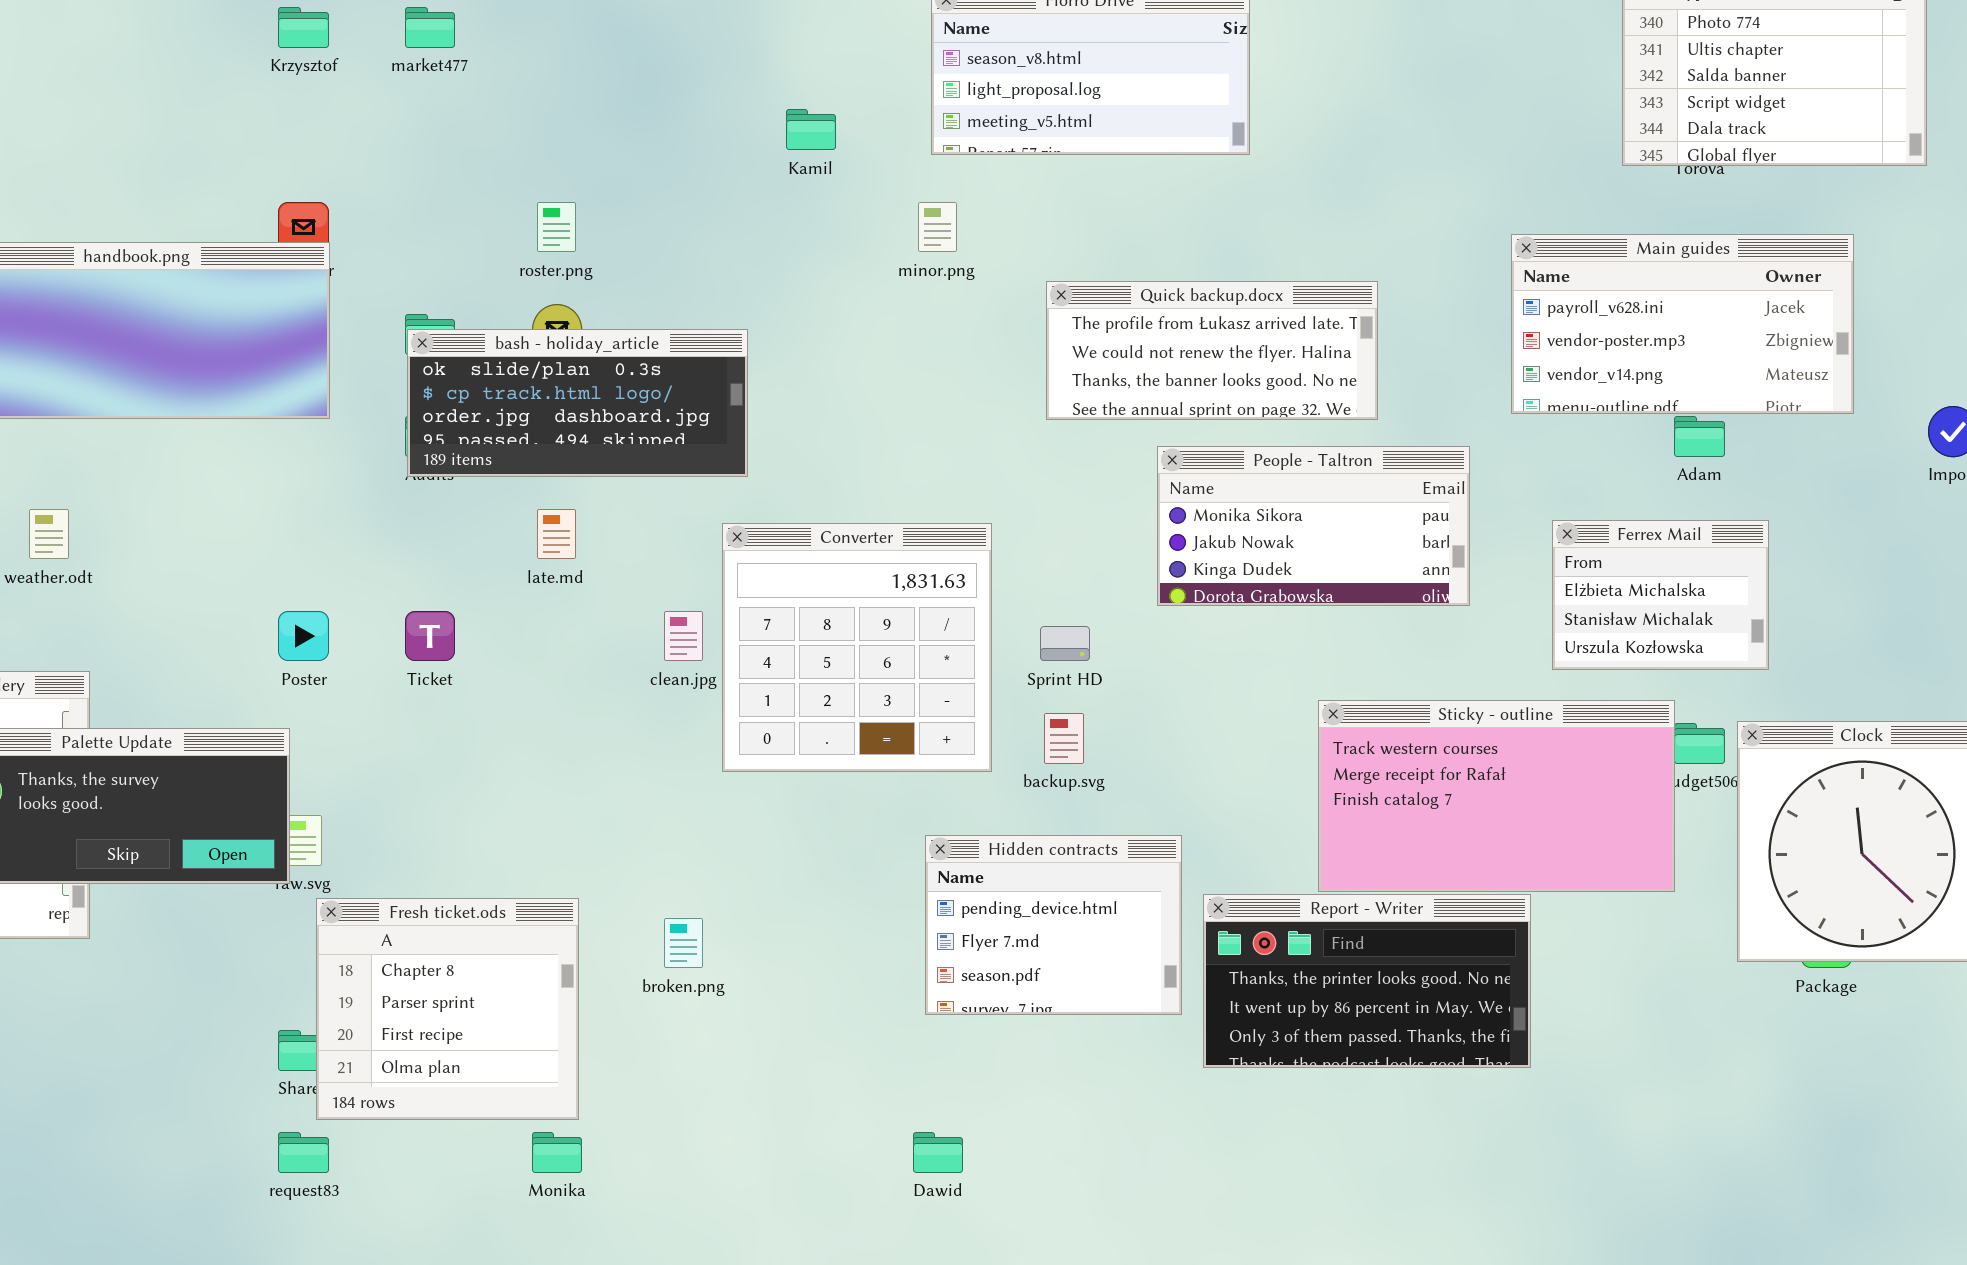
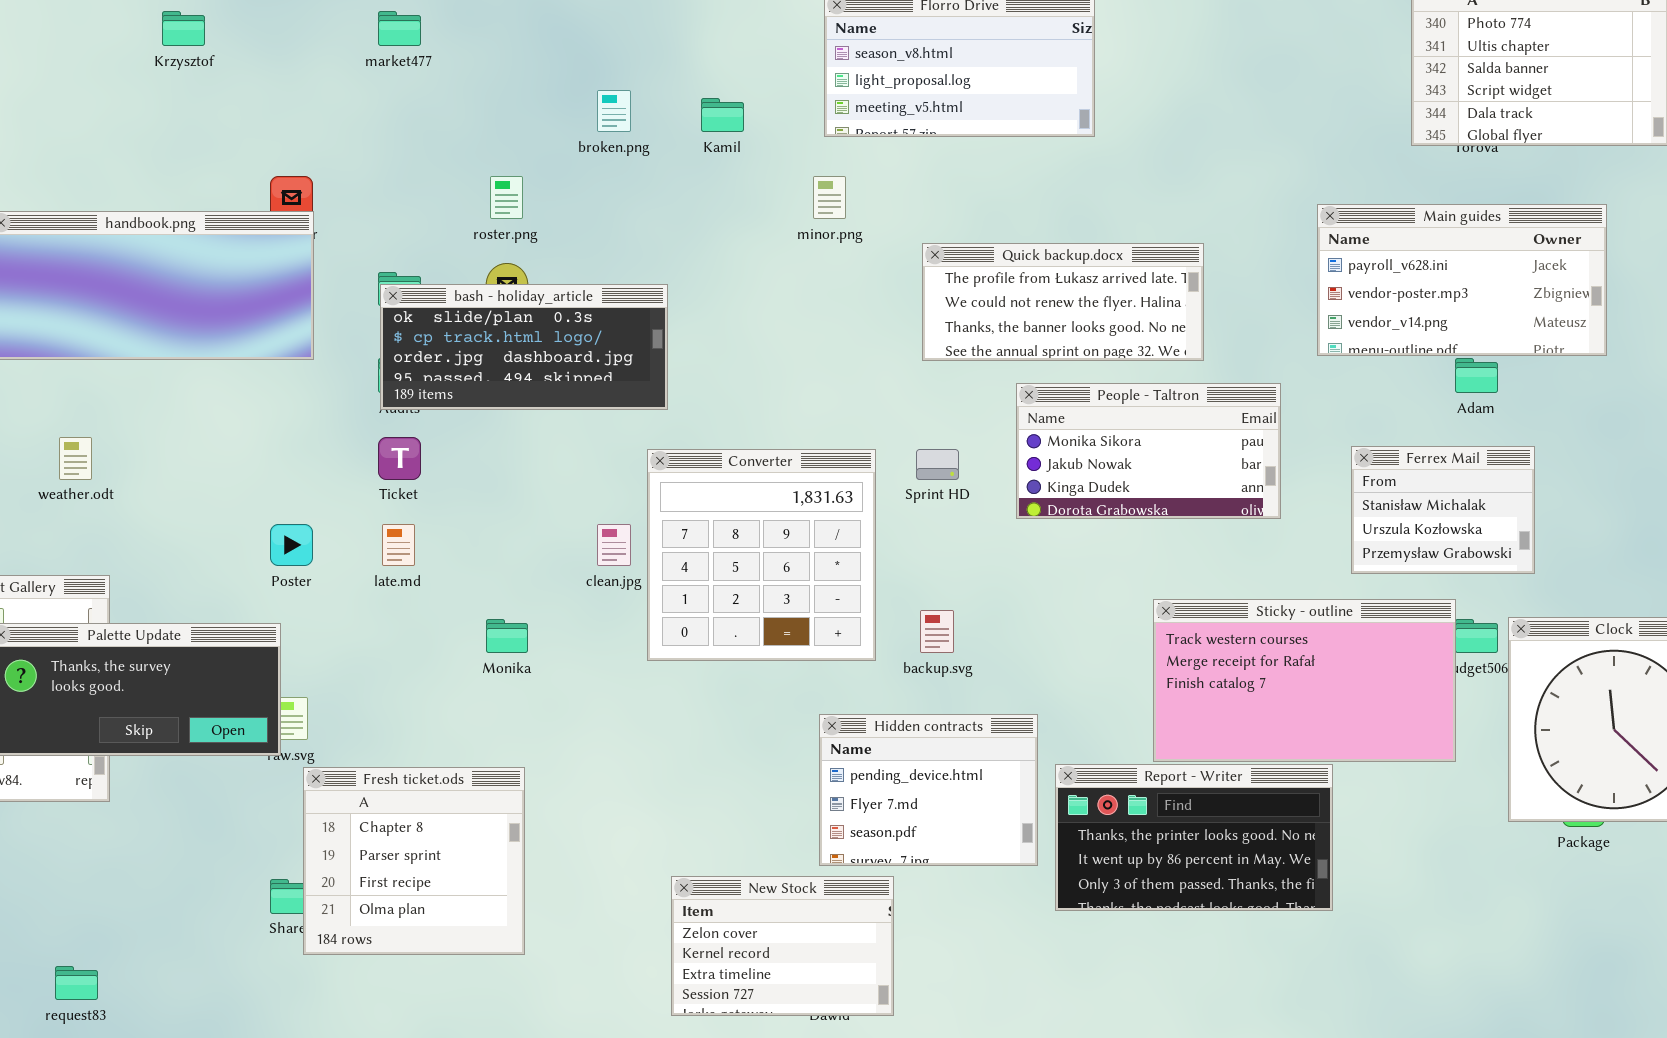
Krzysztof: [278,7,329,48] -> [162,11,205,46], moved
late.md: [537,509,576,559] -> [382,524,415,566], moved
Ferrex Mail: [1552,520,1769,670] -> [1351,446,1535,574], scrolled down 1 row
Ticket: [405,611,455,661] -> [378,437,421,480], moved
Sprint HD: [1040,626,1090,661] -> [916,449,959,480], moved
broken.png: [664,918,703,968] -> [597,90,631,132], moved
New Stock: none -> [671,876,894,1016], opened
request83: [278,1132,329,1173] -> [55,966,98,1000], moved
Monika: [532,1132,582,1173] -> [486,619,528,653], moved

